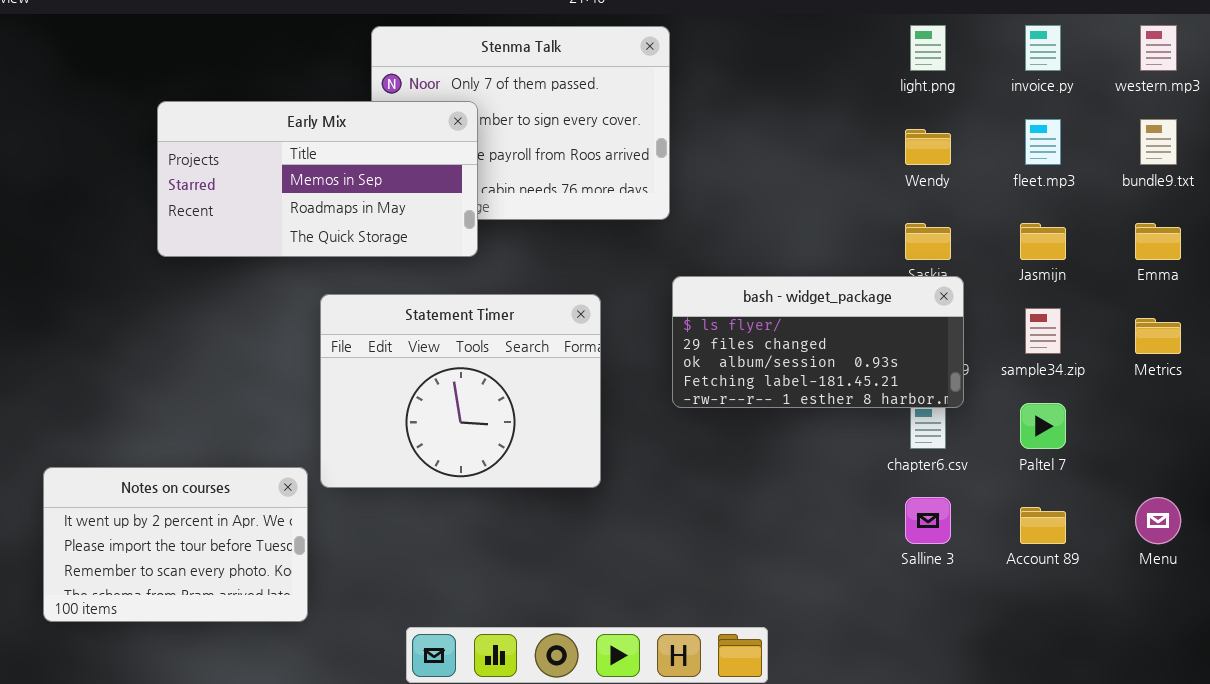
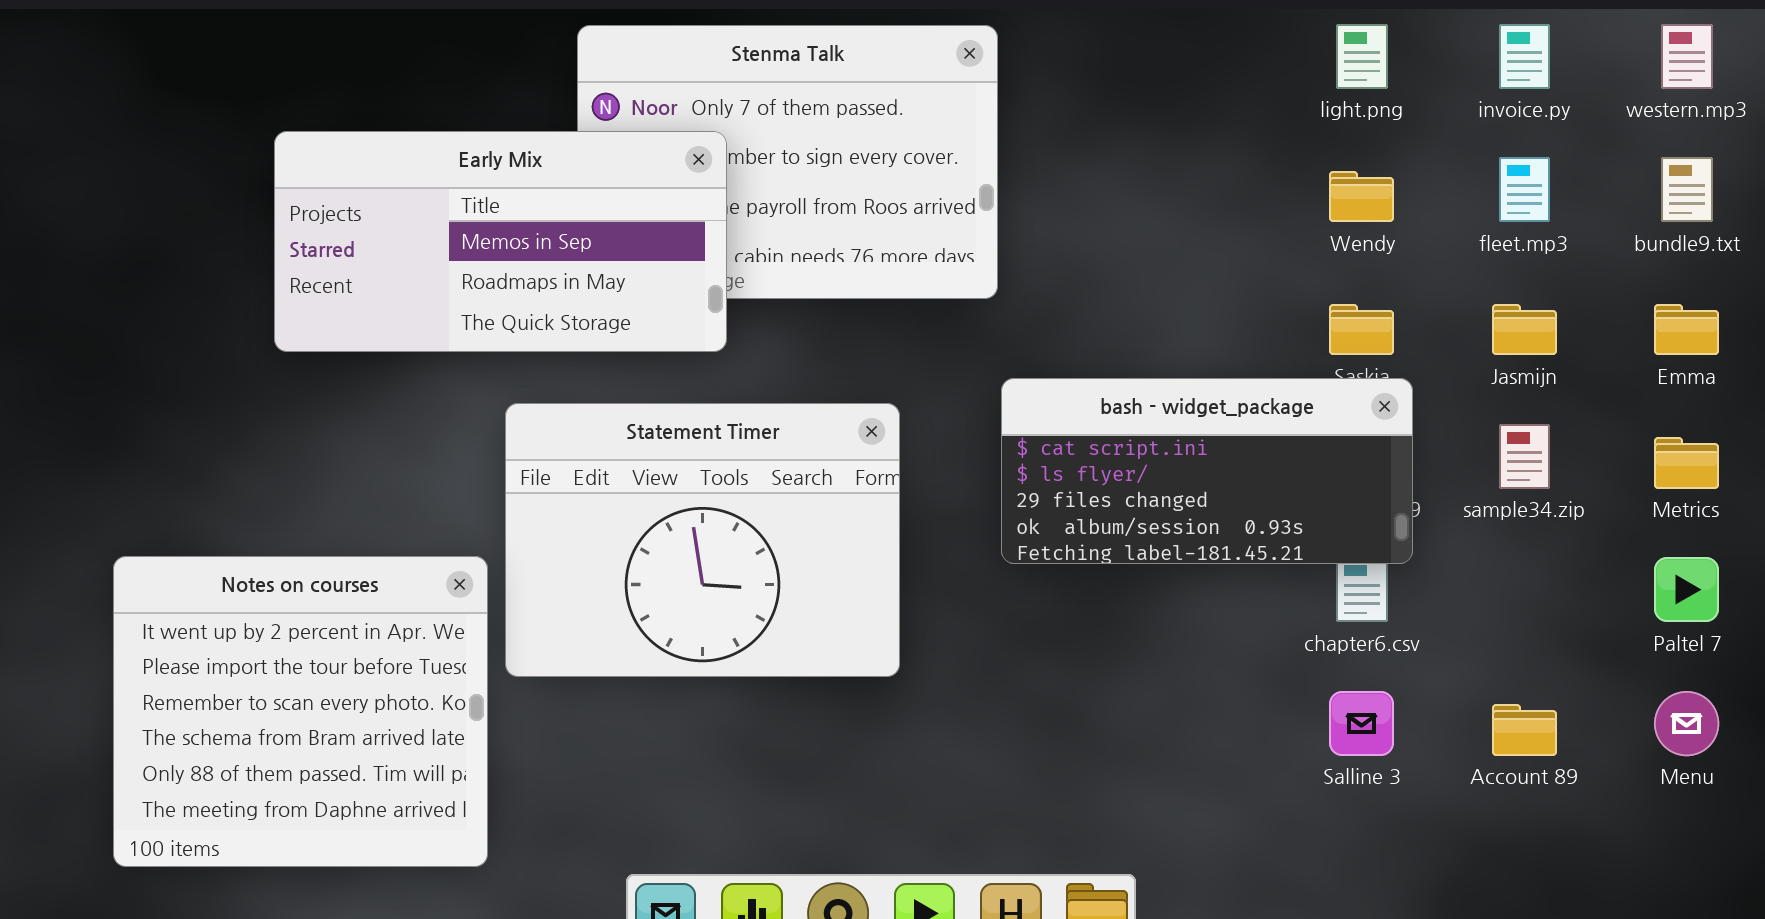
bash - widget_package: [672,276,964,408] -> [1001,378,1413,564], scrolled up 1 row
Paltel 7: [1020,403,1066,449] -> [1654,557,1719,622], moved
Notes on courses: [43,467,308,622] -> [113,556,488,867], resized

